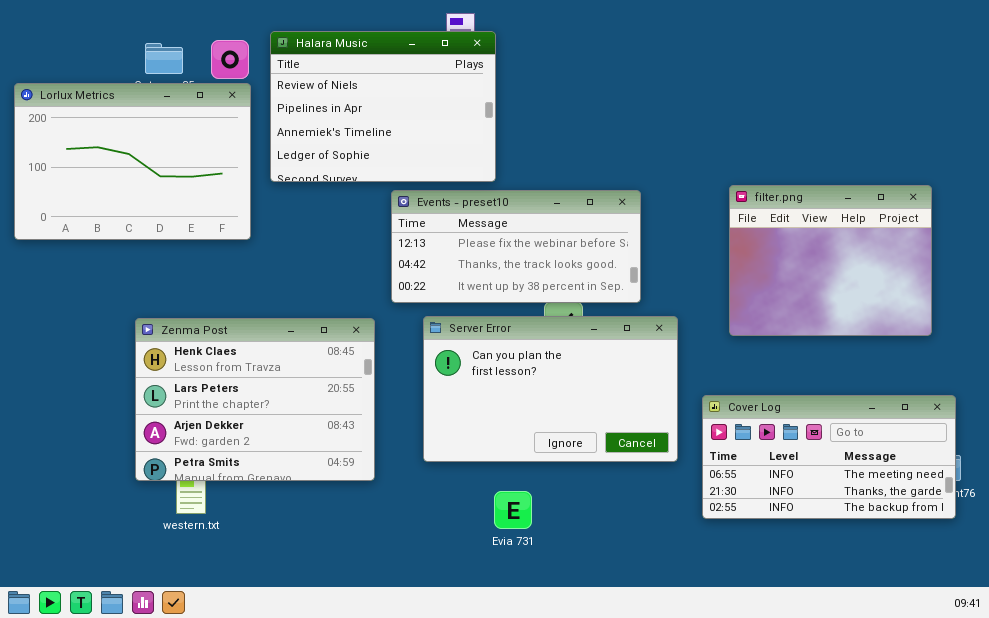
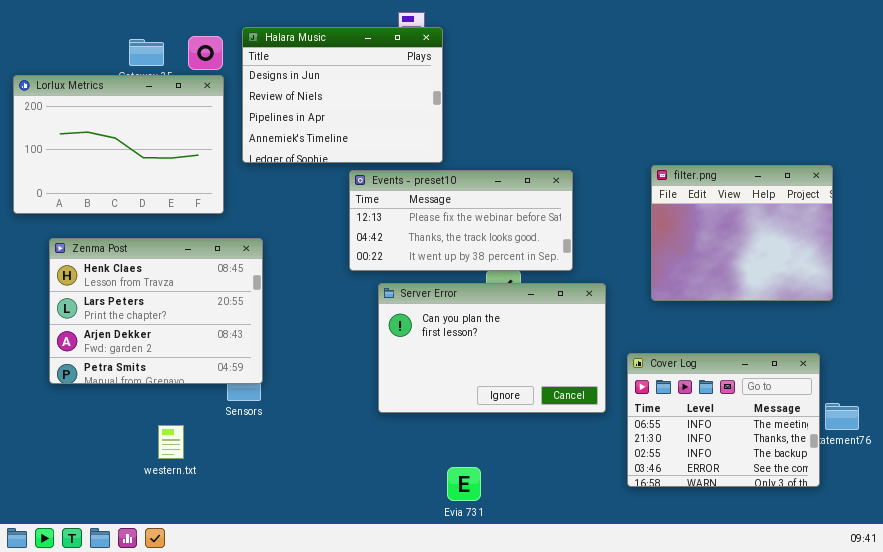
Halara Music: [270,31,496,182] -> [242,27,443,163], scrolled up 1 row
Zenma Post: [135,318,375,481] -> [49,238,263,384], moved
Cover Log: [702,395,956,519] -> [627,353,820,487], resized
Evia 731: [494,491,532,529] -> [447,467,481,501], moved

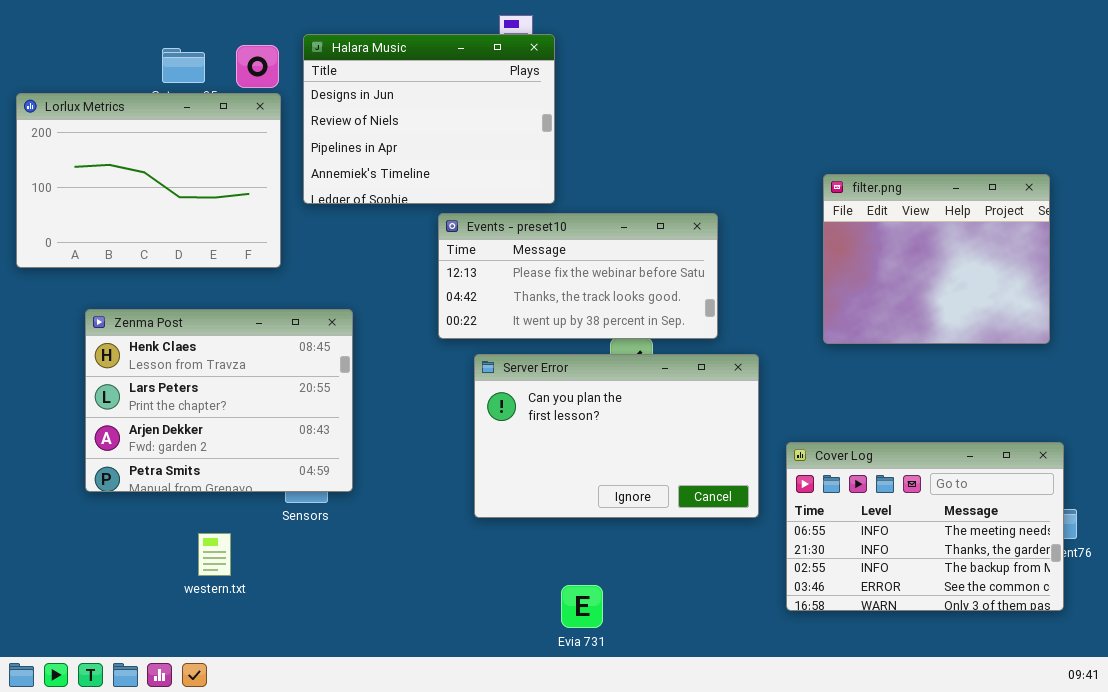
filter.png: [651,165,833,301] -> [823,174,1050,344], moved
Zenma Post: [49,238,263,384] -> [85,309,353,492], moved
Cover Log: [627,353,820,487] -> [786,442,1064,611], resized

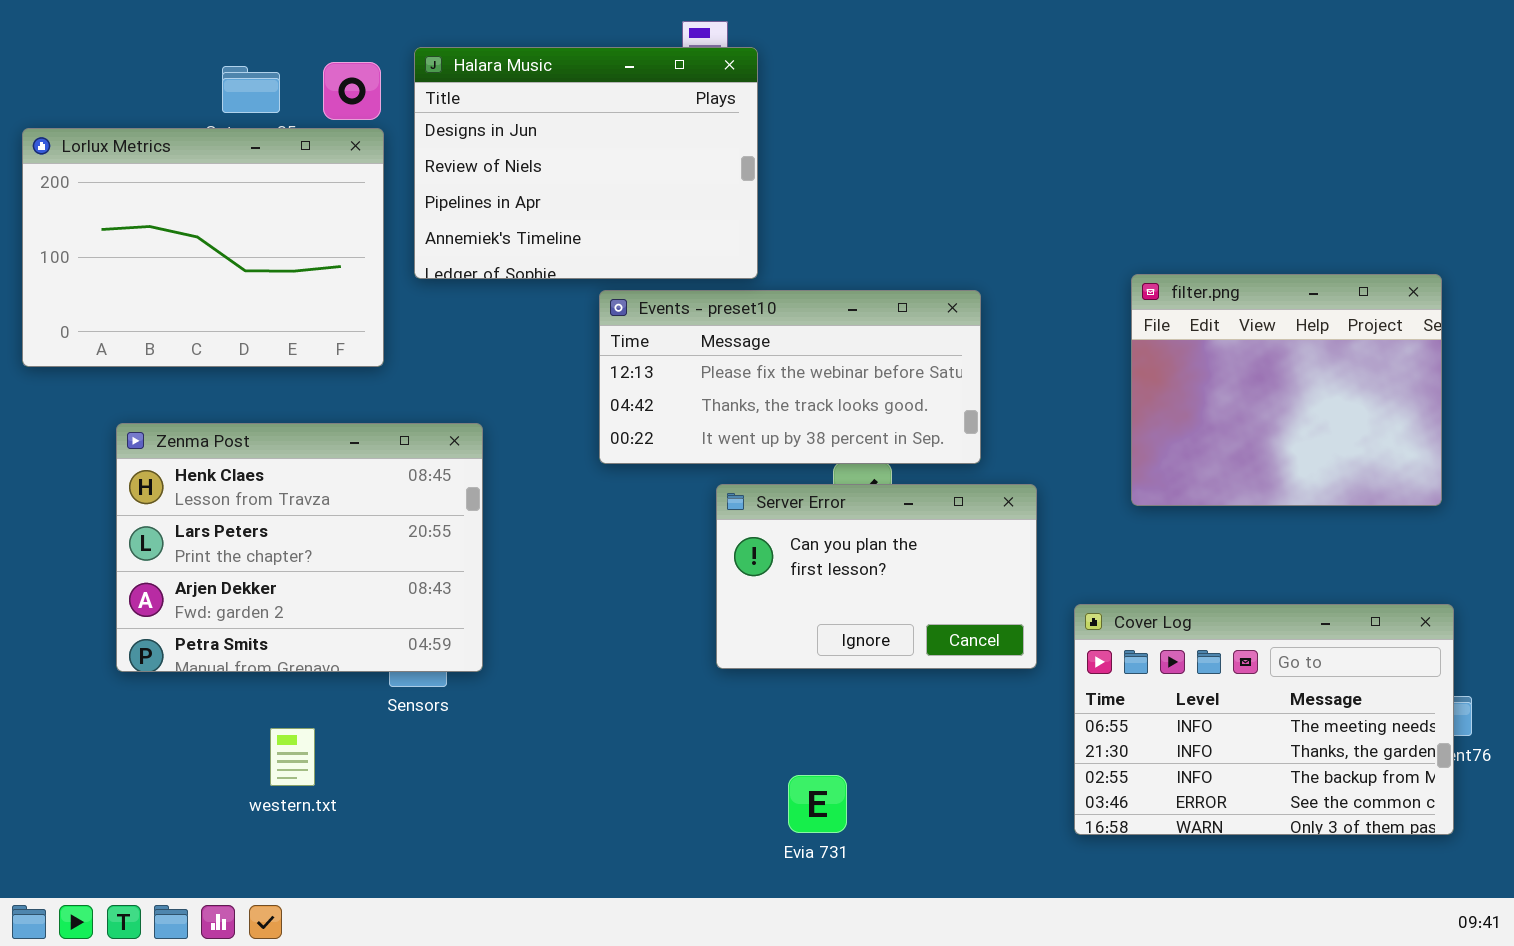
filter.png: [823,174,1050,344] -> [1131,274,1442,506], moved
Server Error: [474,354,759,518] -> [716,484,1037,669], resized
Evia 731: [561,585,603,628] -> [788,775,847,833], moved

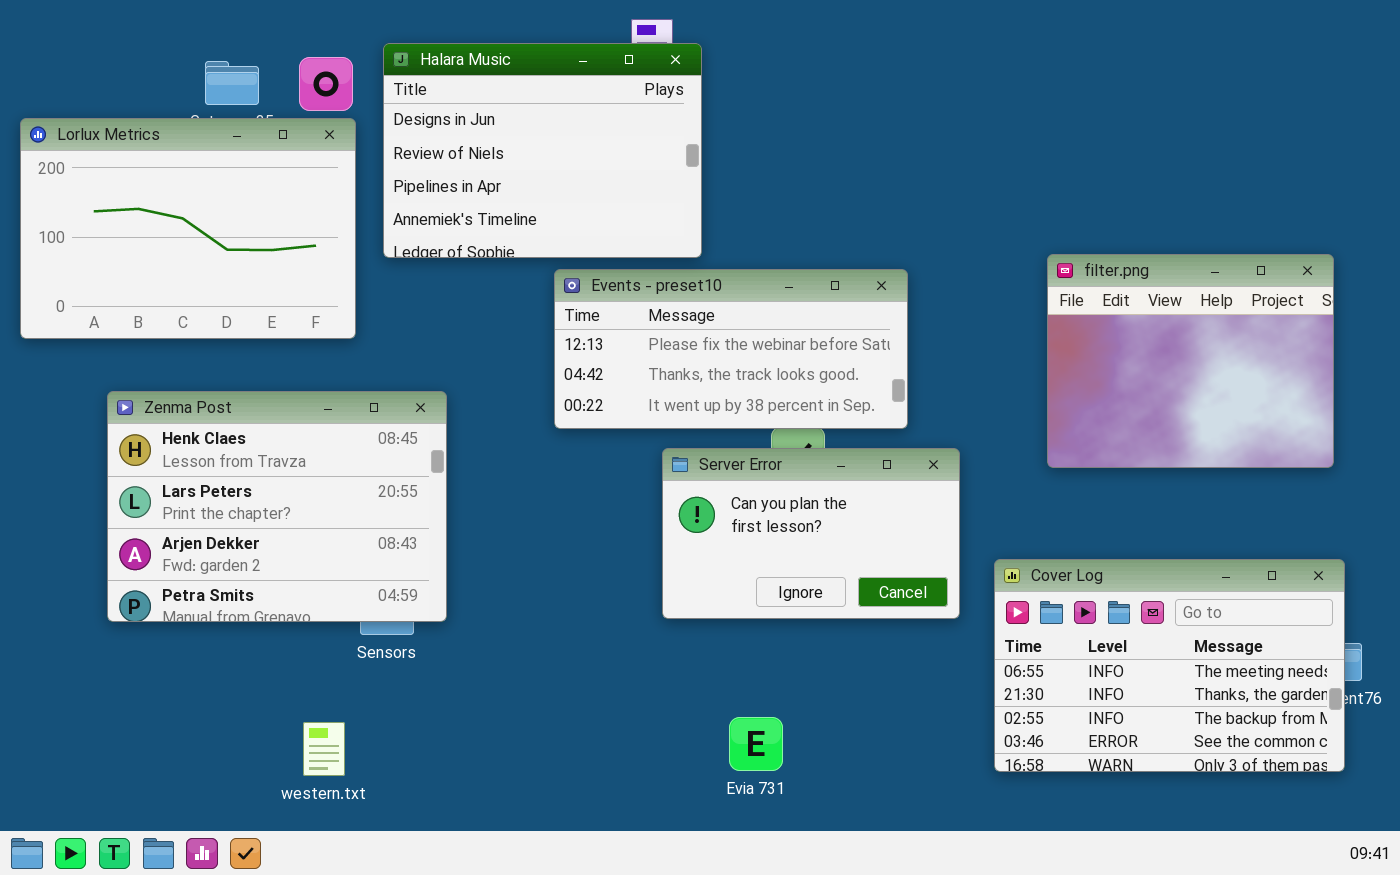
western.txt: [270,728,315,786] -> [303,722,345,776], moved

